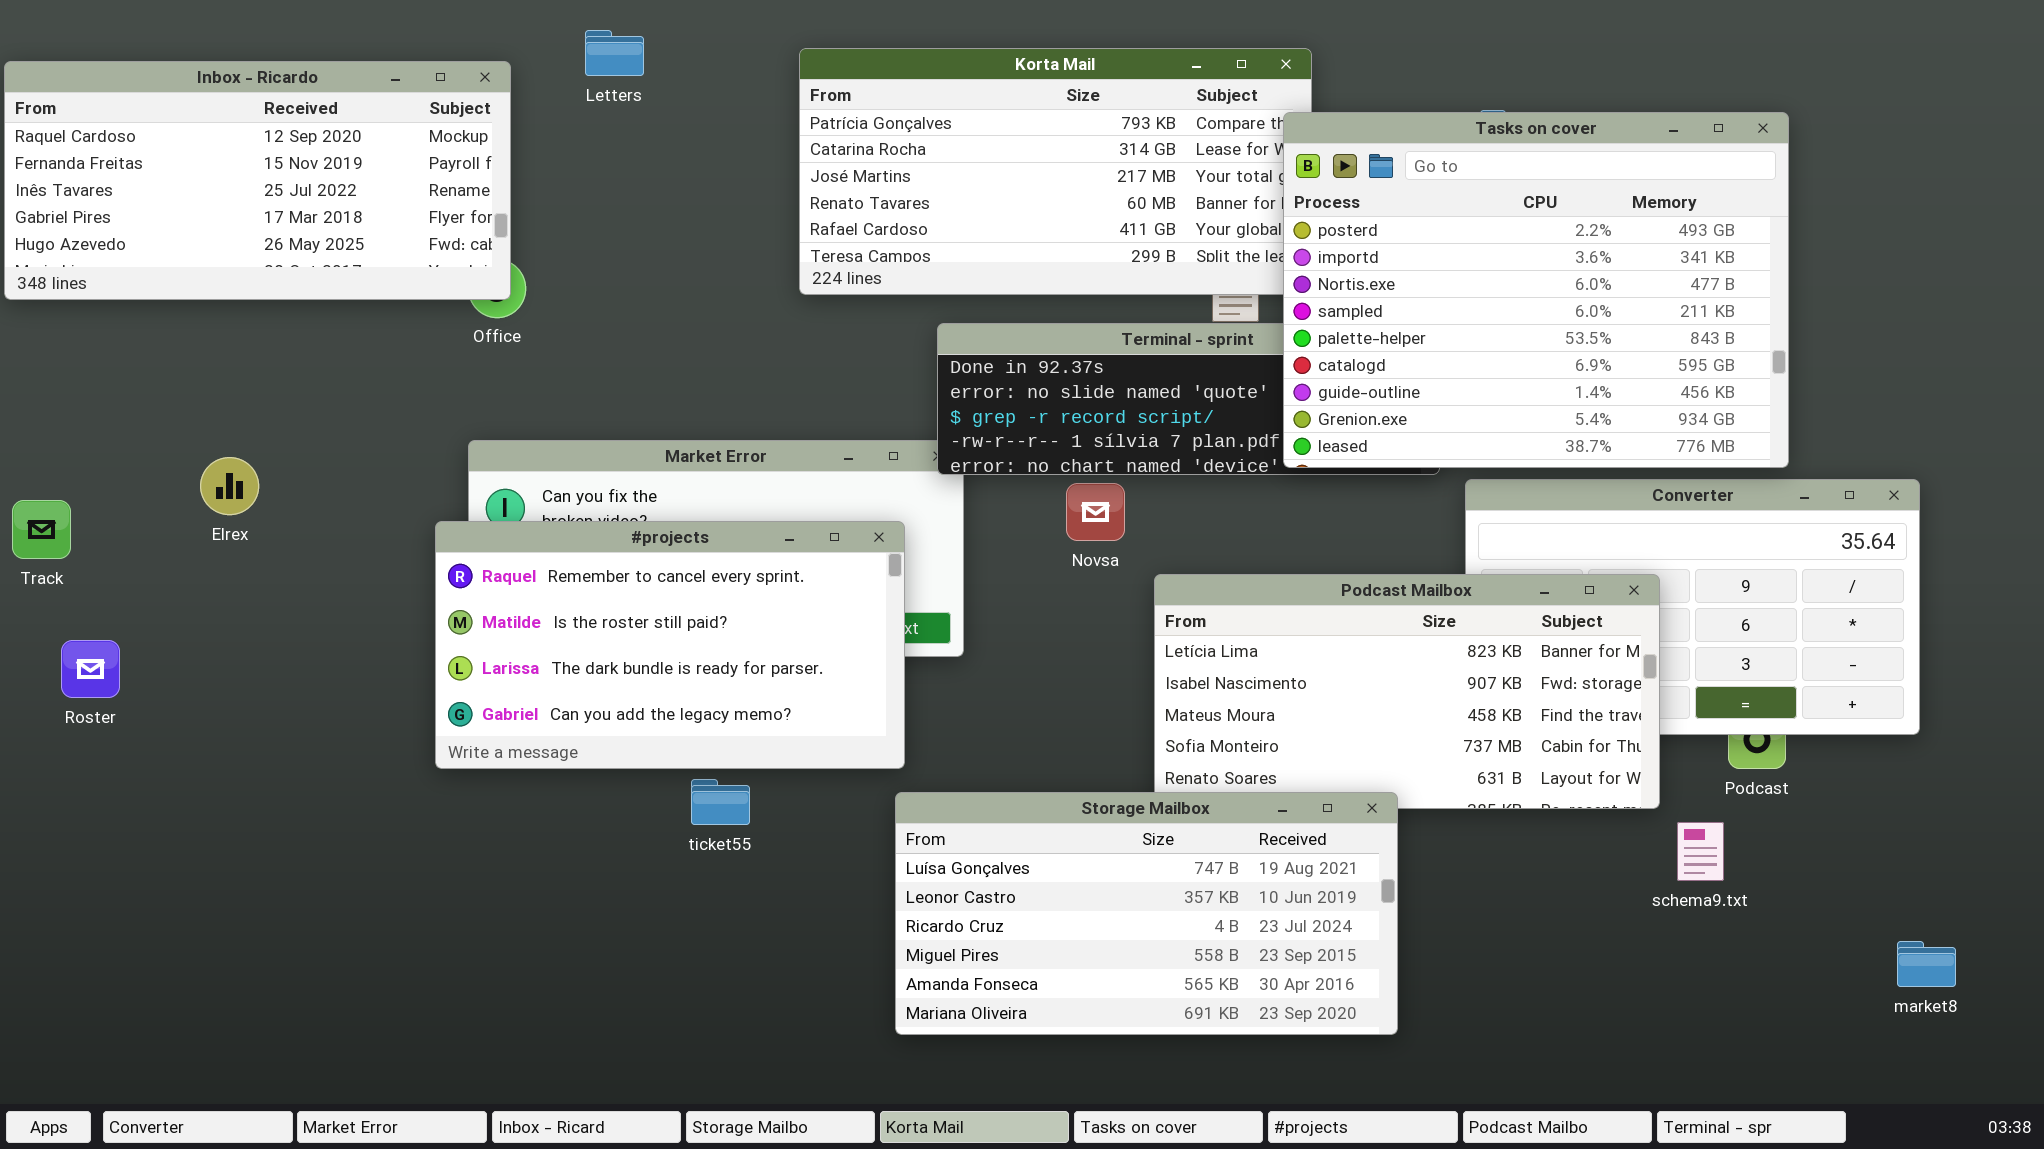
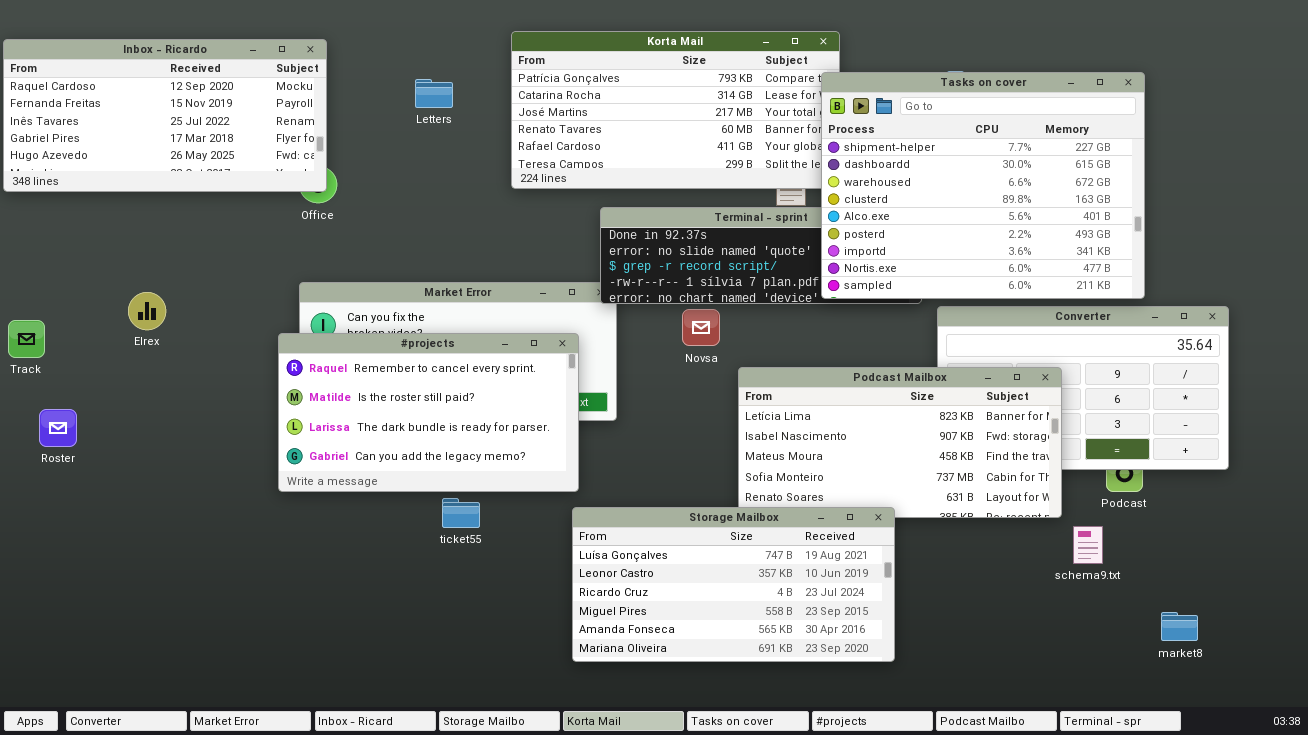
Letters: [585,30,644,76] -> [415,79,453,108], moved
Tasks on cover: [1283,112,1789,468] -> [821,72,1145,299], scrolled up 5 rows
market8: [1897,941,1956,987] -> [1161,612,1198,641], moved

